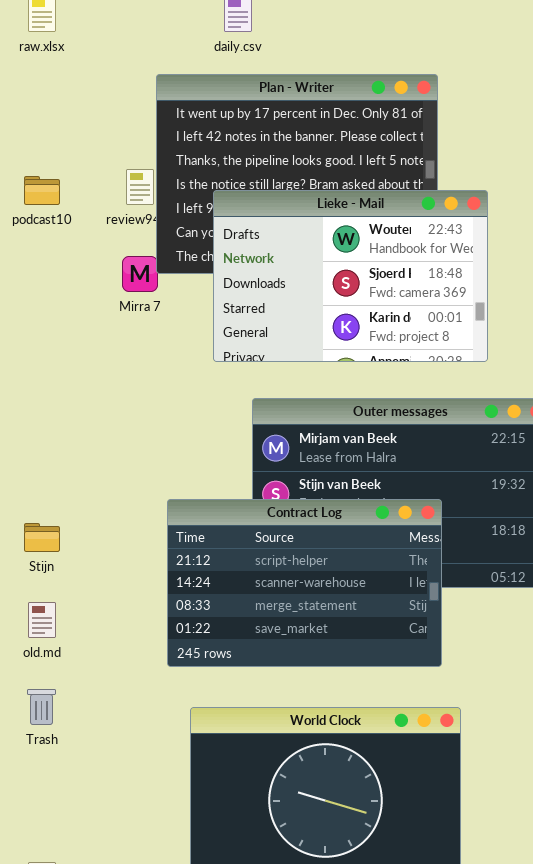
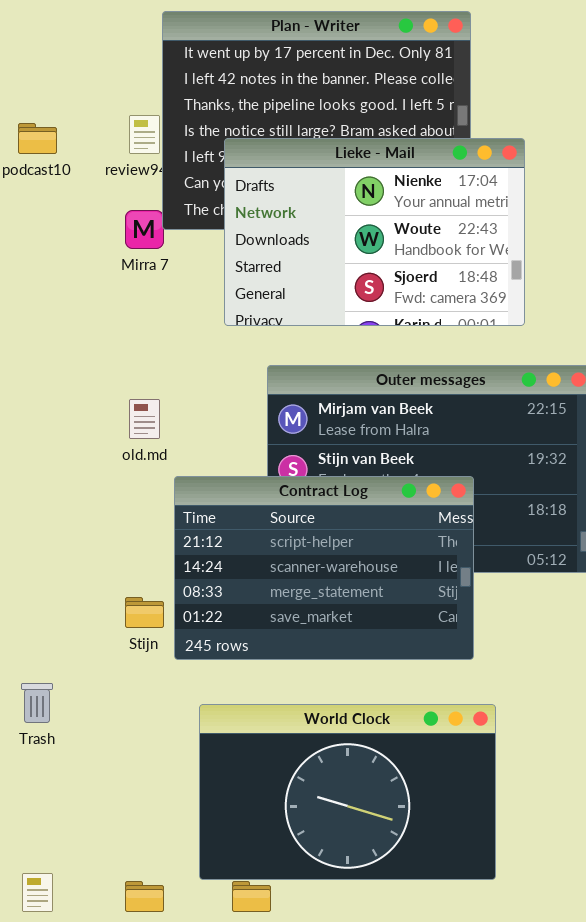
Lieke - Mail: [213,190,488,362] -> [224,138,525,326], scrolled up 1 row
Stijn: [24,523,60,552] -> [125,597,164,628], moved
old.md: [28,602,56,638] -> [129,399,160,439], moved

